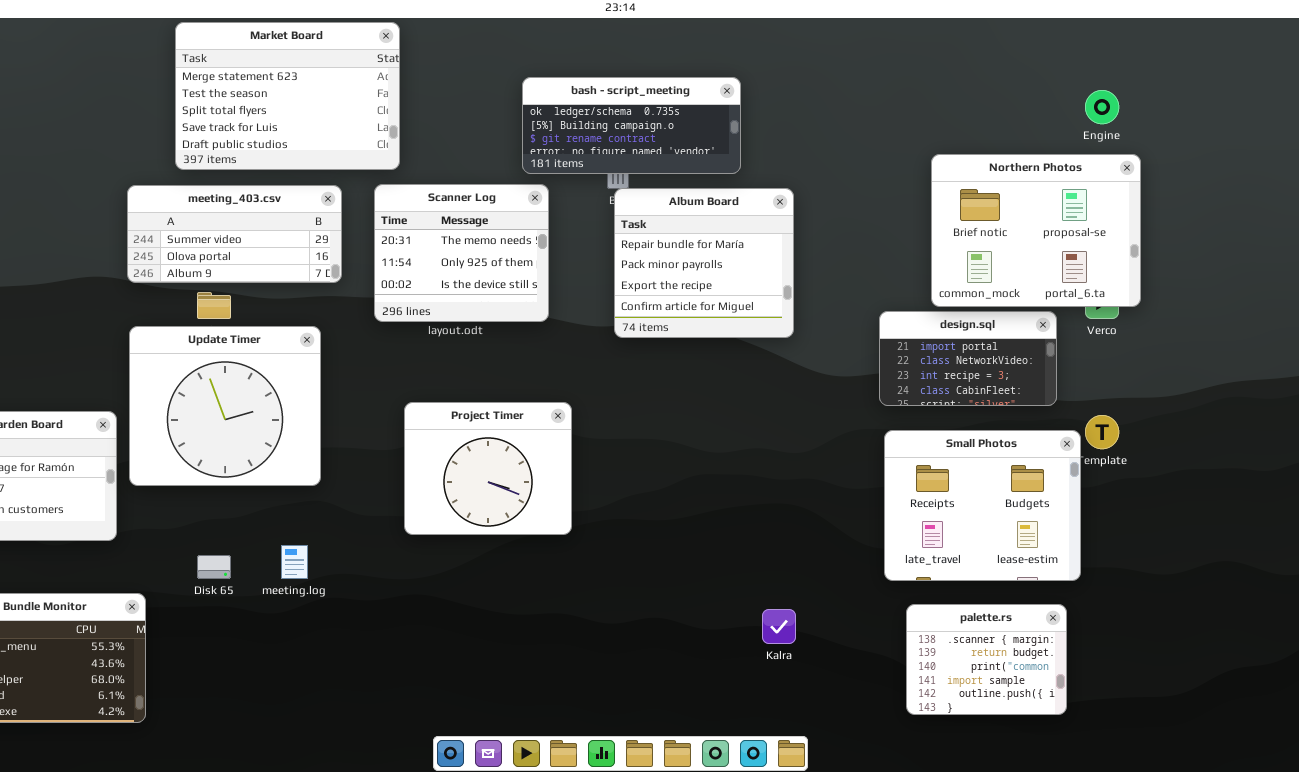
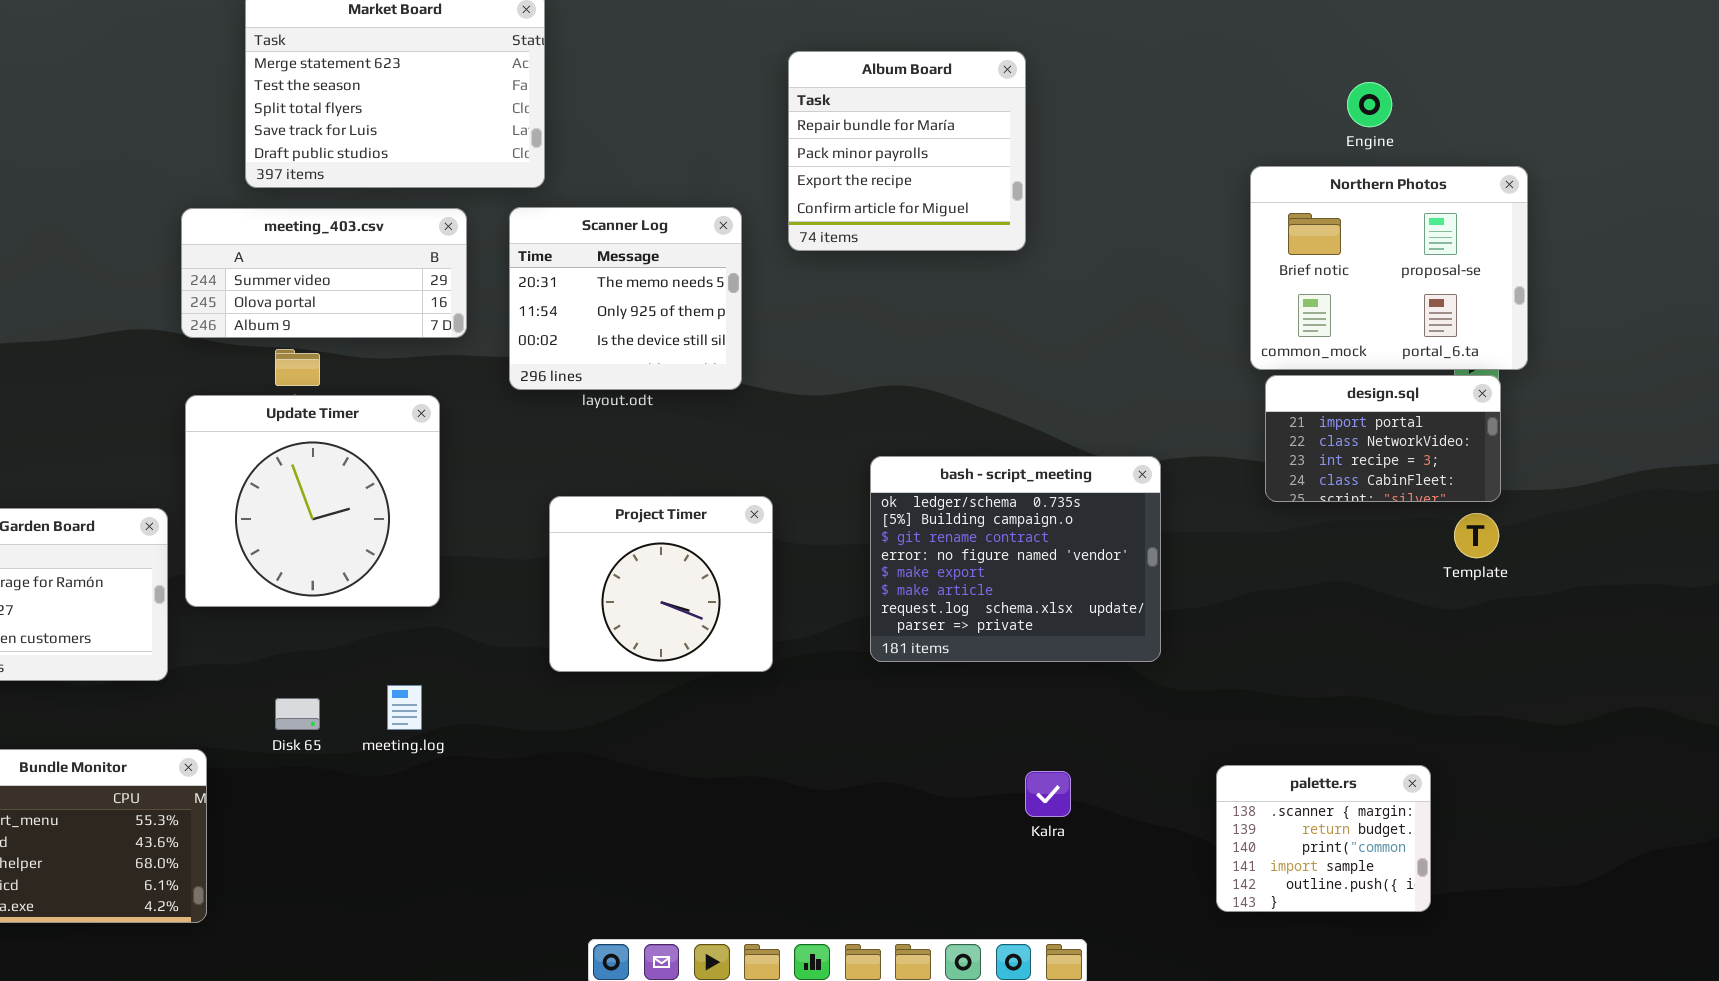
bash - script_meeting: [522,77,741,174] -> [870,456,1161,662], moved, resized
Engine: [1085,90,1119,124] -> [1347,82,1392,127], moved
Album Board: [614,188,794,338] -> [788,51,1026,251], moved
design.sql: [879,311,1057,406] -> [1265,375,1501,502], moved
Small Photos: [884,430,1081,581] -> none, closed

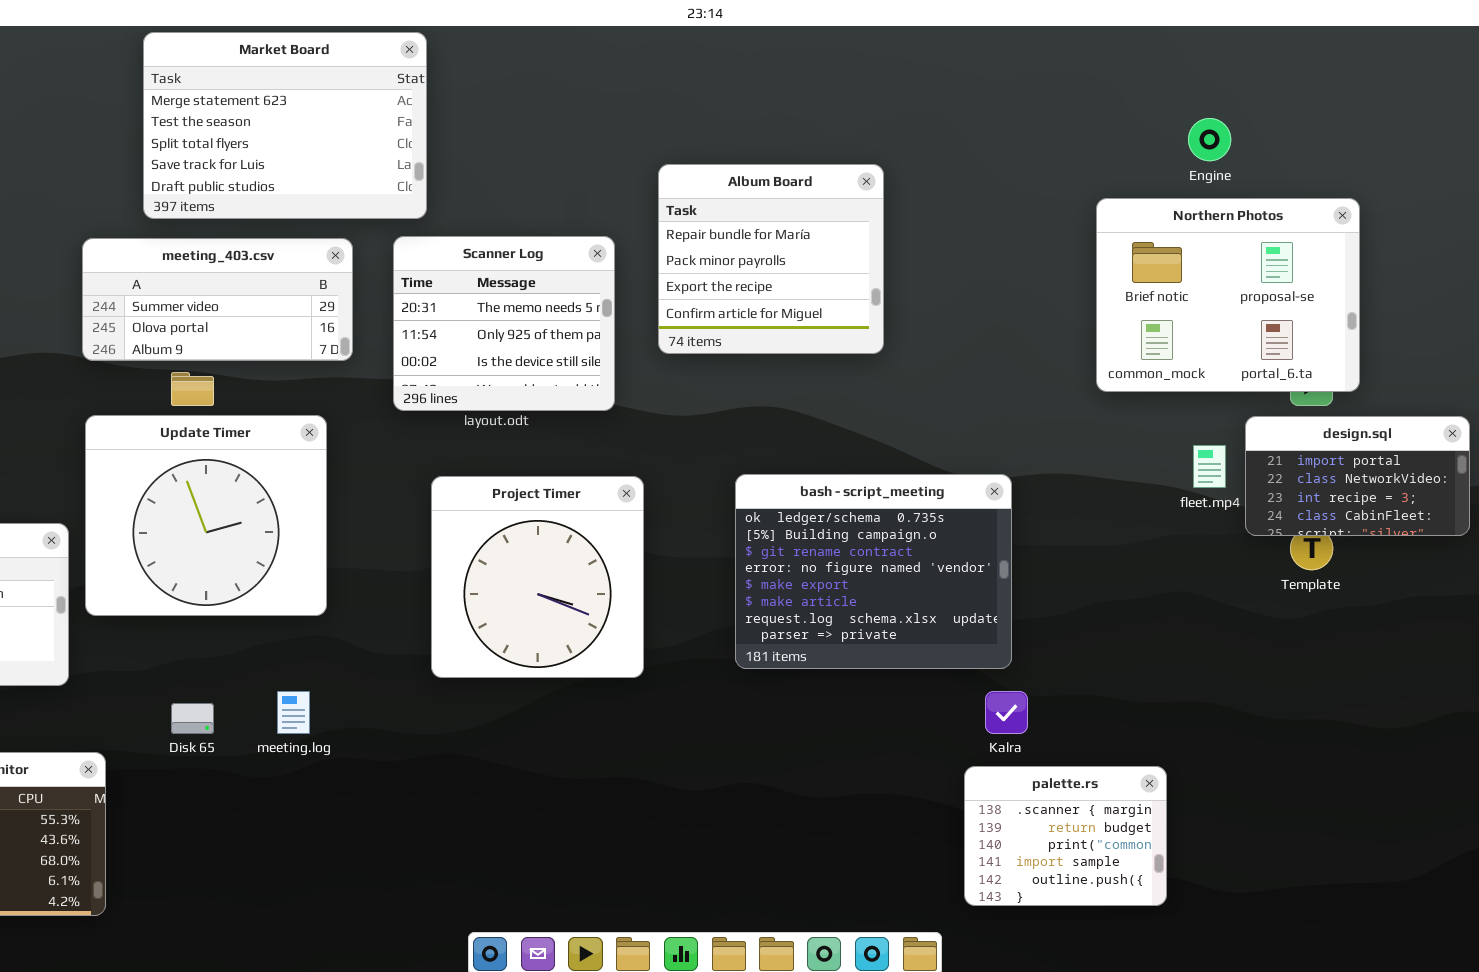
Album Board: [788,51,1026,251] -> [658,164,884,354], moved
design.sql: [1265,375,1501,502] -> [1245,416,1470,536], moved
Project Timer: [549,496,773,672] -> [431,476,644,678], resized
palette.rs: [1216,765,1431,912] -> [964,766,1167,906], moved
Kalra: [1025,771,1071,817] -> [985,691,1028,734], moved

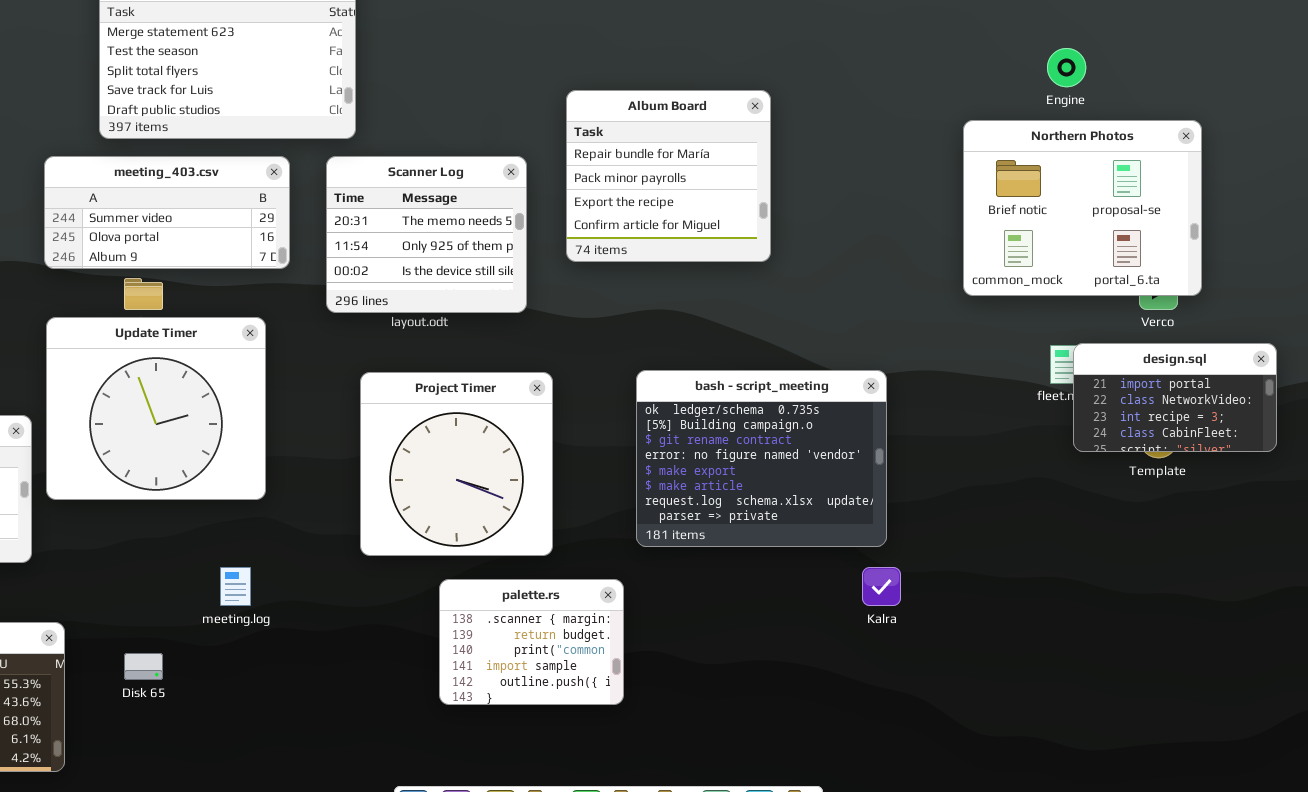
design.sql: [1245,416,1470,536] -> [1073,343,1277,452], moved
Disk 65: [171,703,214,734] -> [124,653,163,680], moved
palette.rs: [964,766,1167,906] -> [439,579,624,705], moved

